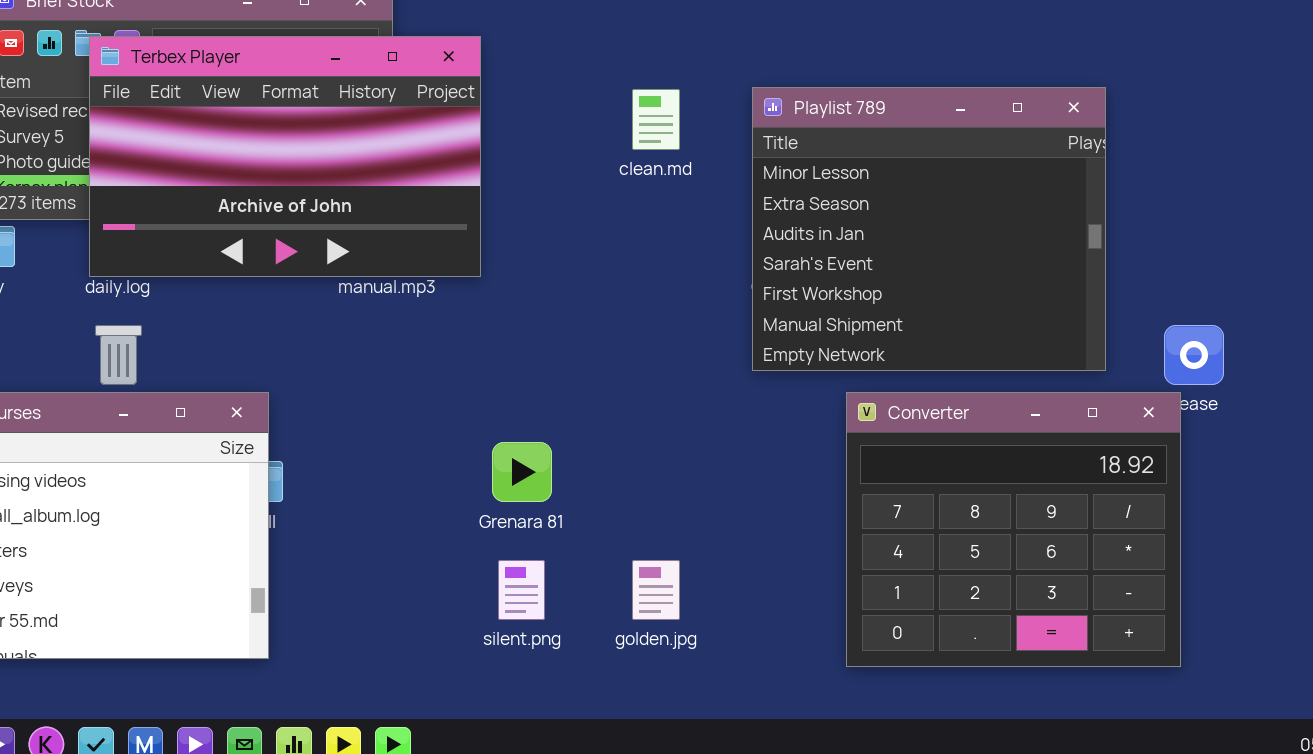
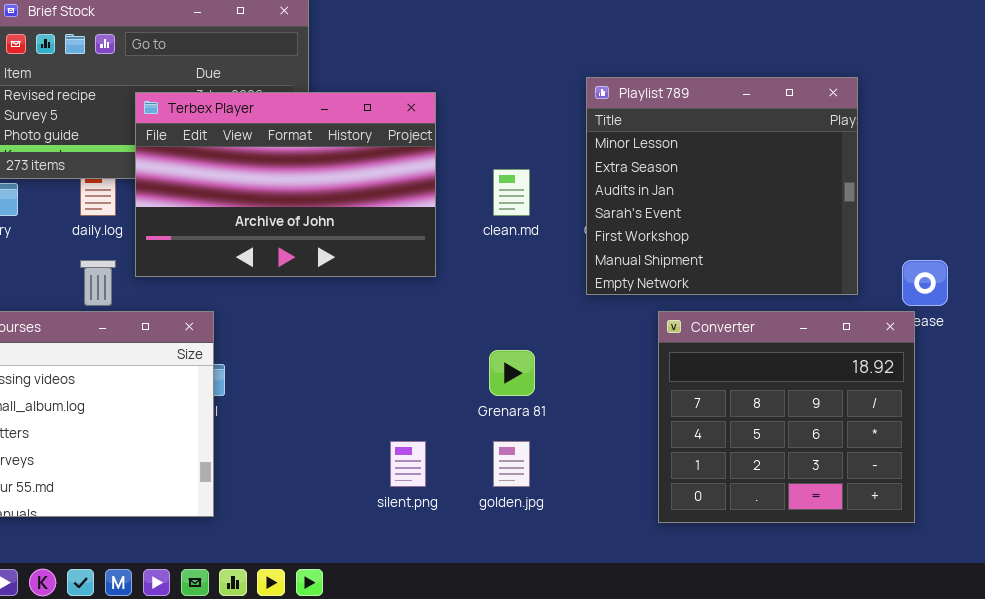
Terbex Player: [89,36,481,277] -> [135,92,436,277], moved
clean.md: [632,89,680,150] -> [493,169,530,216], moved
Grenara 81: [492,442,552,502] -> [489,350,535,396], moved

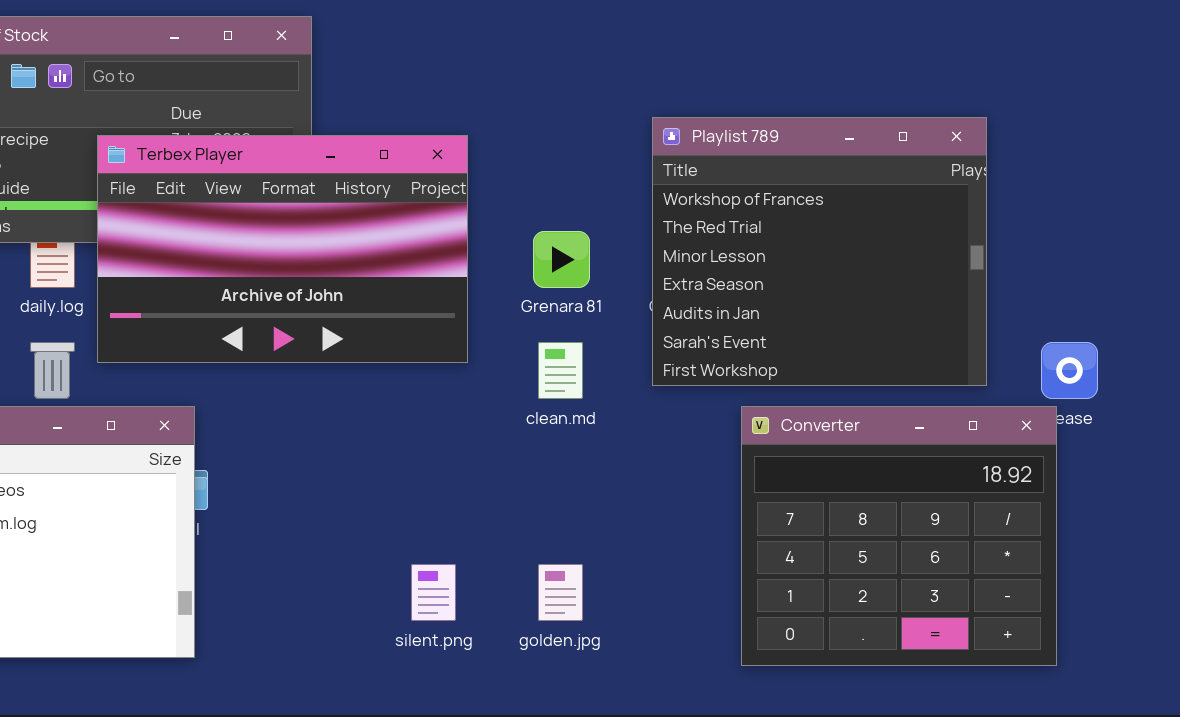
Playlist 789: [586,77,858,295] -> [652,117,987,386], scrolled up 2 rows
clean.md: [493,169,530,216] -> [538,342,583,399], moved
Grenara 81: [489,350,535,396] -> [533,231,590,288], moved

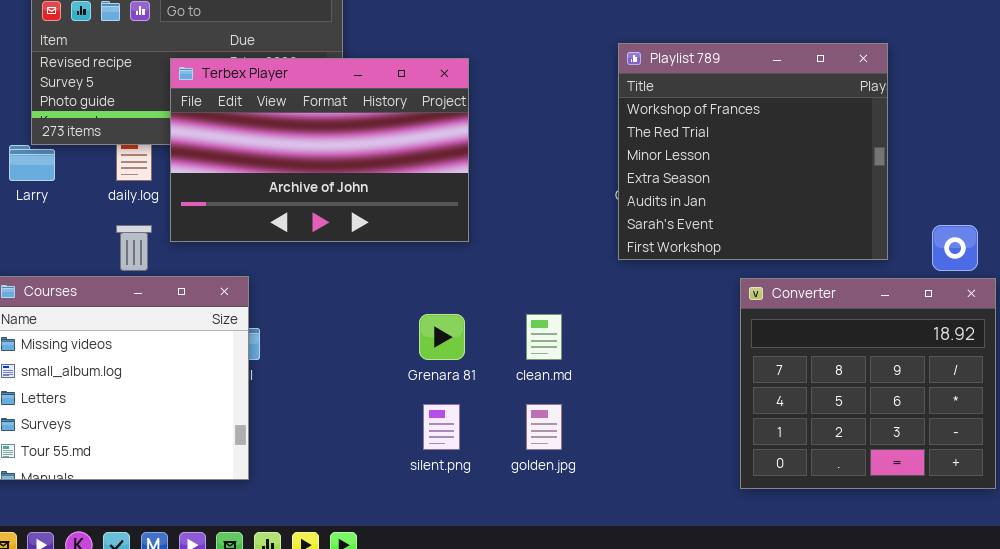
Grenara 81: [533,231,590,288] -> [419,314,465,360], moved
clean.md: [538,342,583,399] -> [526,314,562,360], moved
Converter: [741,406,1057,666] -> [740,278,996,489], moved

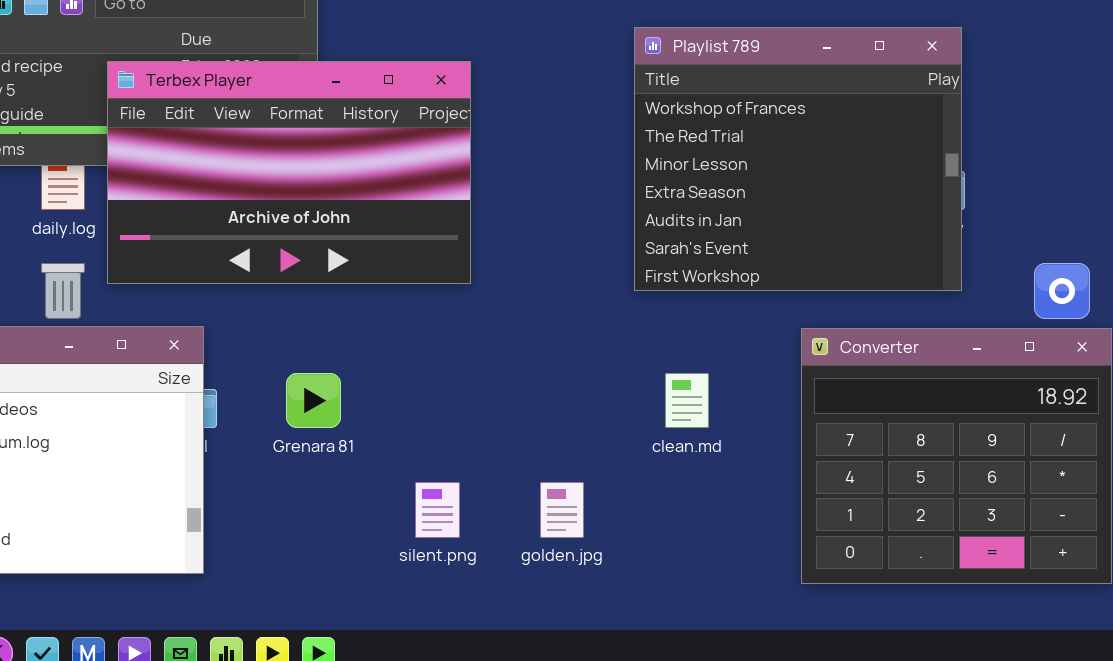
Playlist 789: [618,43,888,260] -> [634,27,962,291], moved
Grenara 81: [419,314,465,360] -> [286,373,341,428], moved
clean.md: [526,314,562,360] -> [665,373,709,428], moved

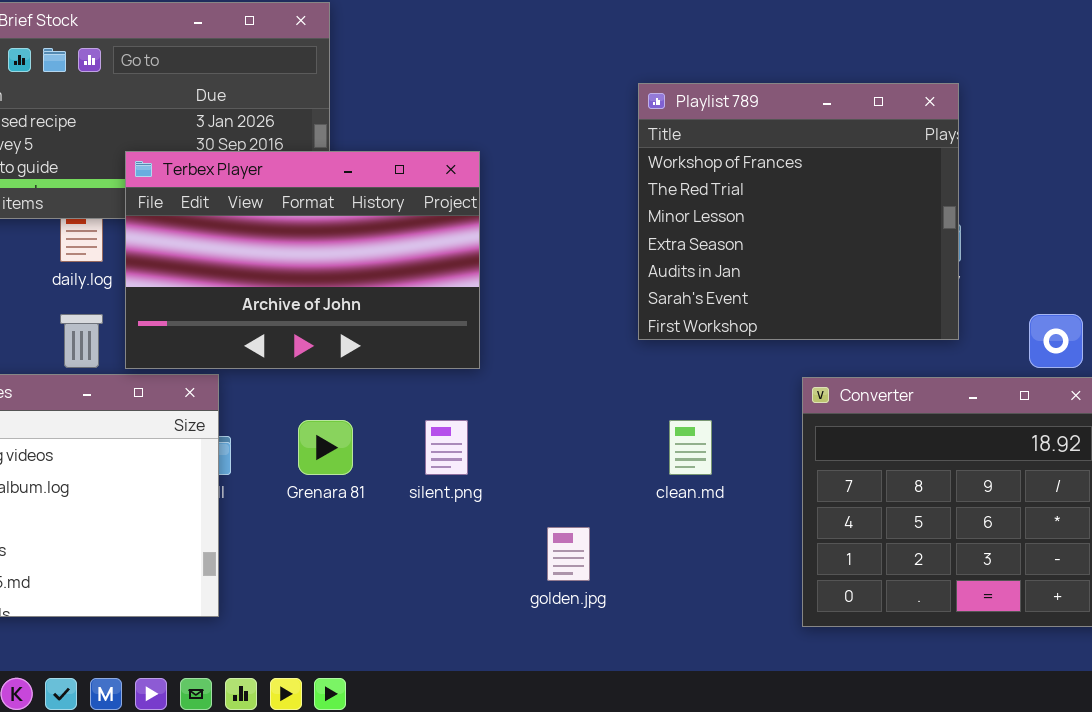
Terbex Player: [107,61,471,284] -> [125,151,480,369], moved
silent.png: [415,482,460,538] -> [425,420,468,475], moved

